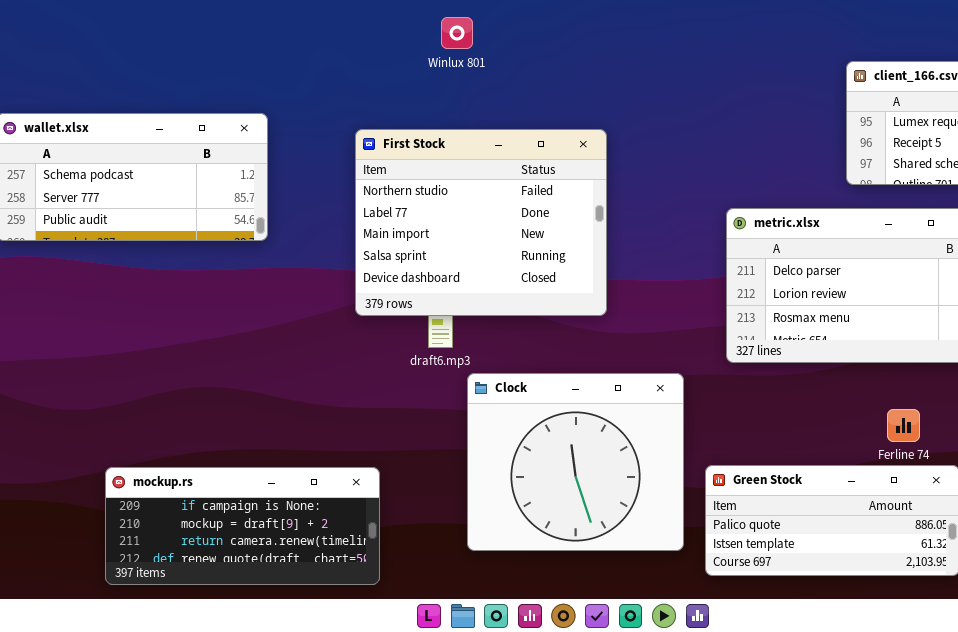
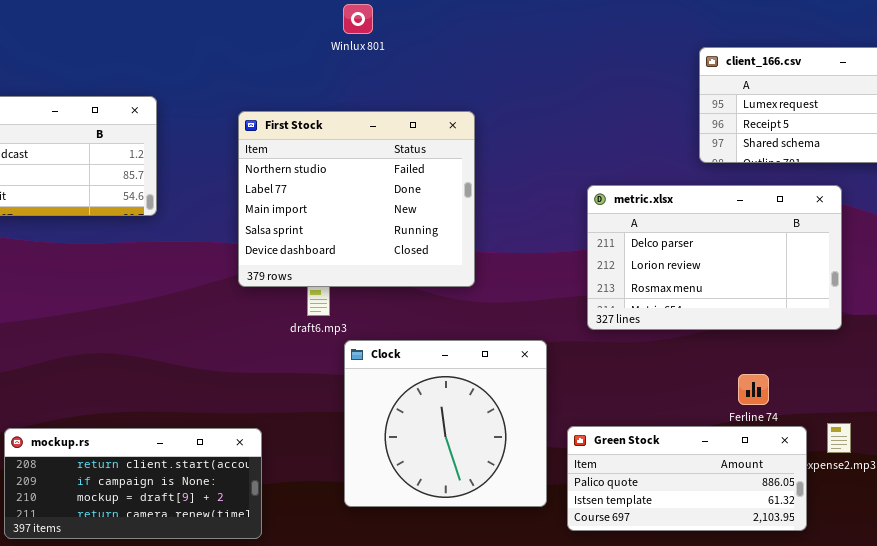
Winlux 801: [441,17,473,49] -> [343,4,373,34], moved
mockup.rs: [105,467,380,585] -> [4,428,262,539], scrolled up 1 row

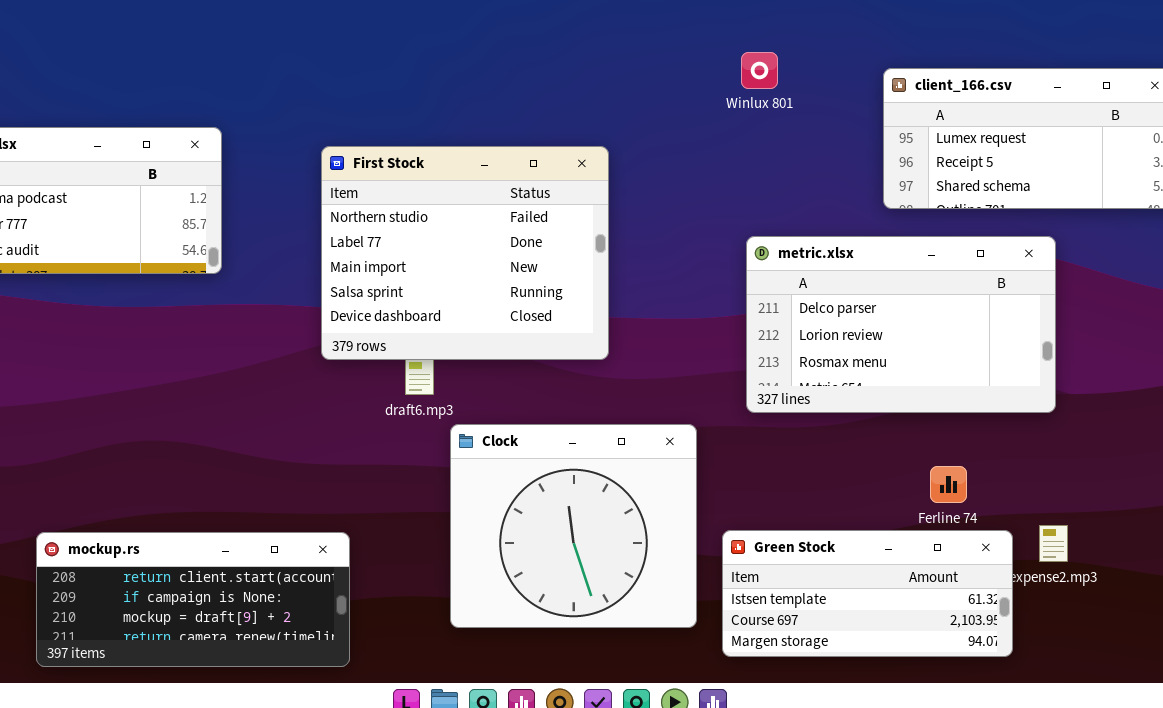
Winlux 801: [343,4,373,34] -> [741,52,778,89], moved
Green Stock: [567,426,807,531] -> [722,530,1013,657], scrolled down 1 row

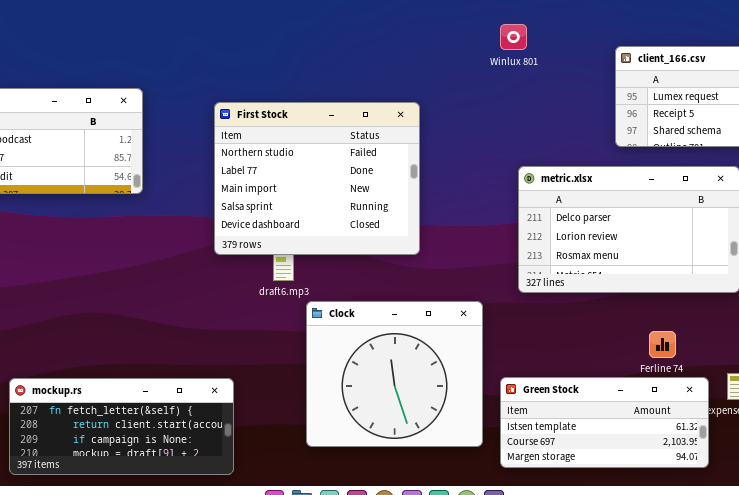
Winlux 801: [741,52,778,89] -> [500,24,527,50], moved
mockup.rs: [36,532,350,667] -> [9,378,234,475], scrolled up 1 row

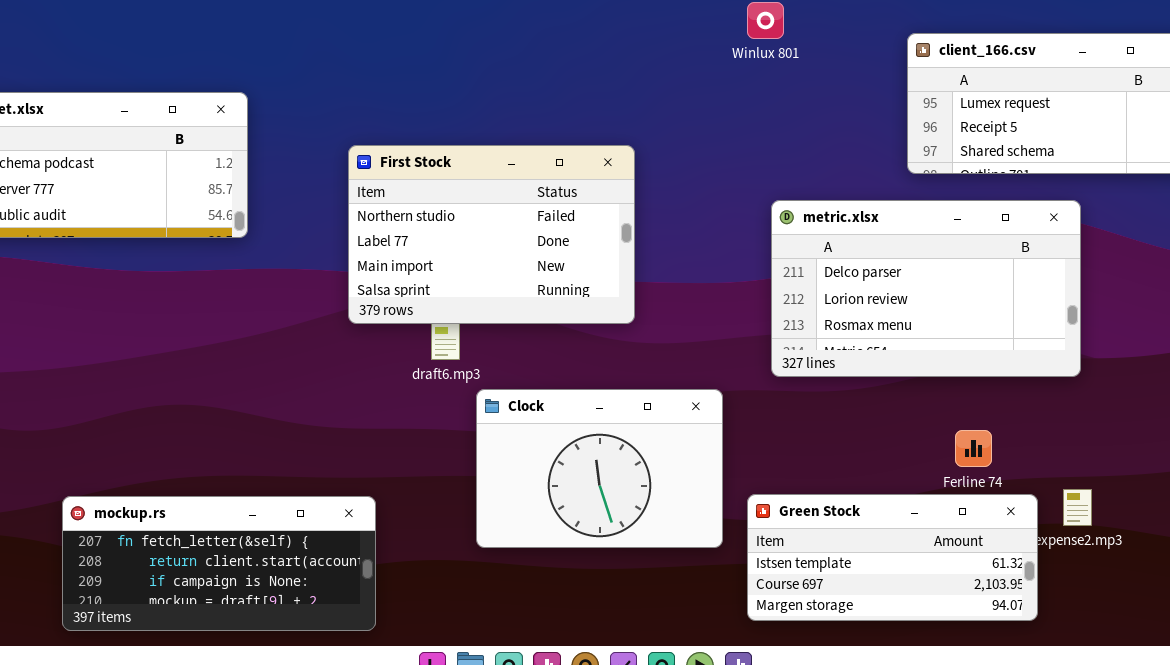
First Stock: [214,102,420,255] -> [348,145,635,324], resized
Clock: [306,301,483,447] -> [476,389,723,548], resized

